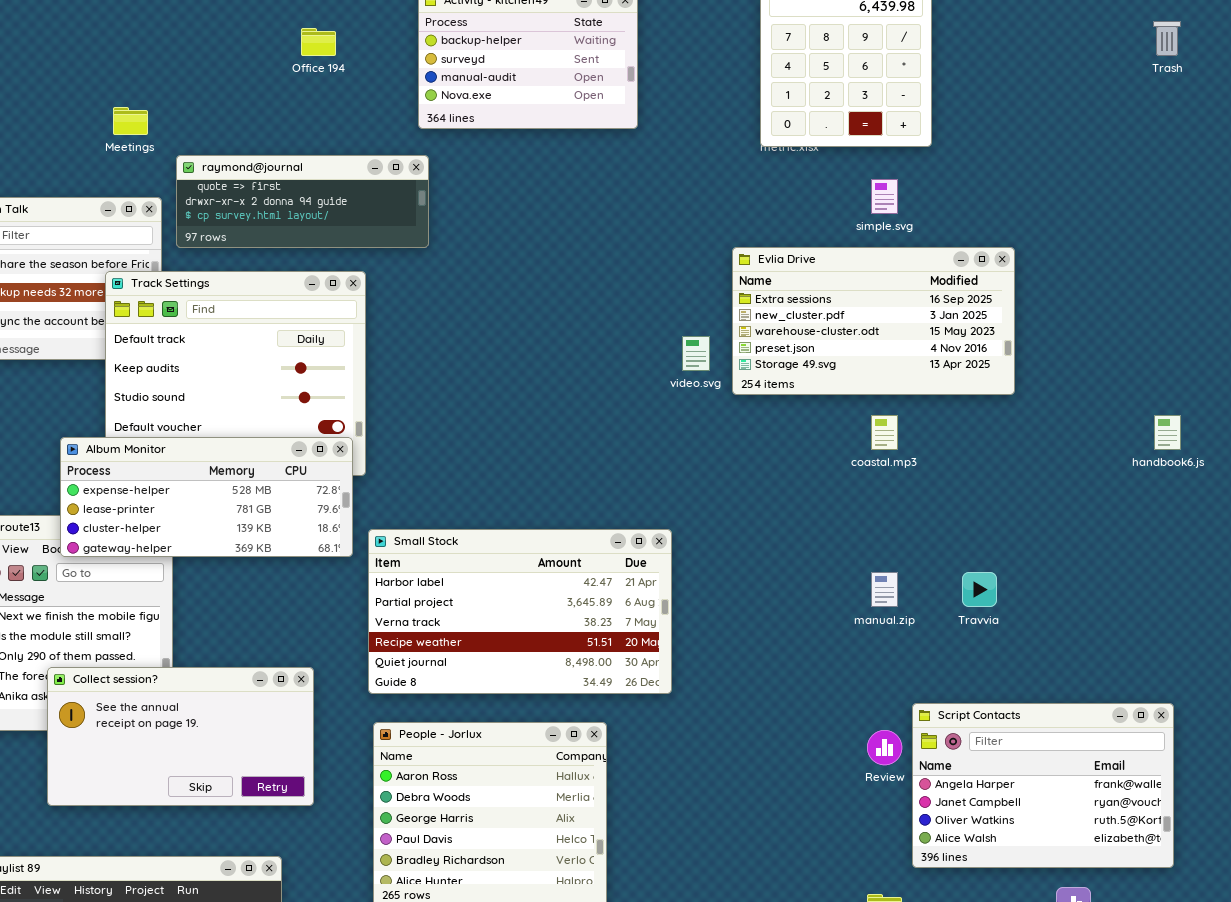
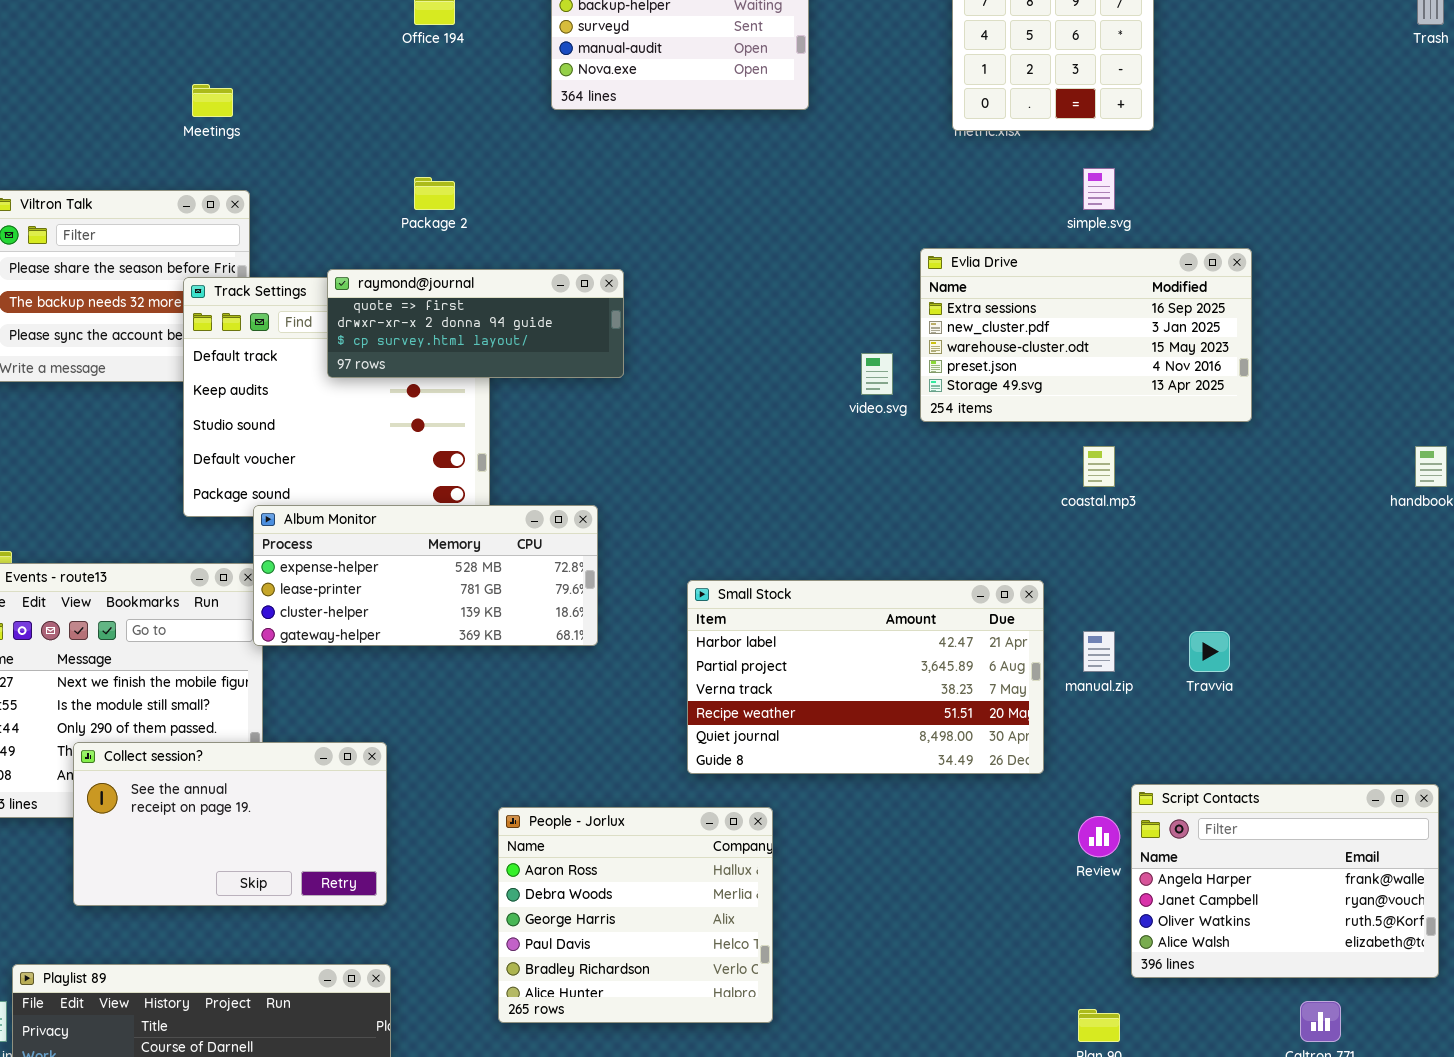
raymond@journal: [176,155,429,248] -> [327,269,624,378], moved
Album Monitor: [60,437,353,557] -> [253,505,598,646], moved
Small Stock: [368,529,672,694] -> [687,580,1044,774], moved
Collect session?: [47,667,314,806] -> [73,742,387,906], moved

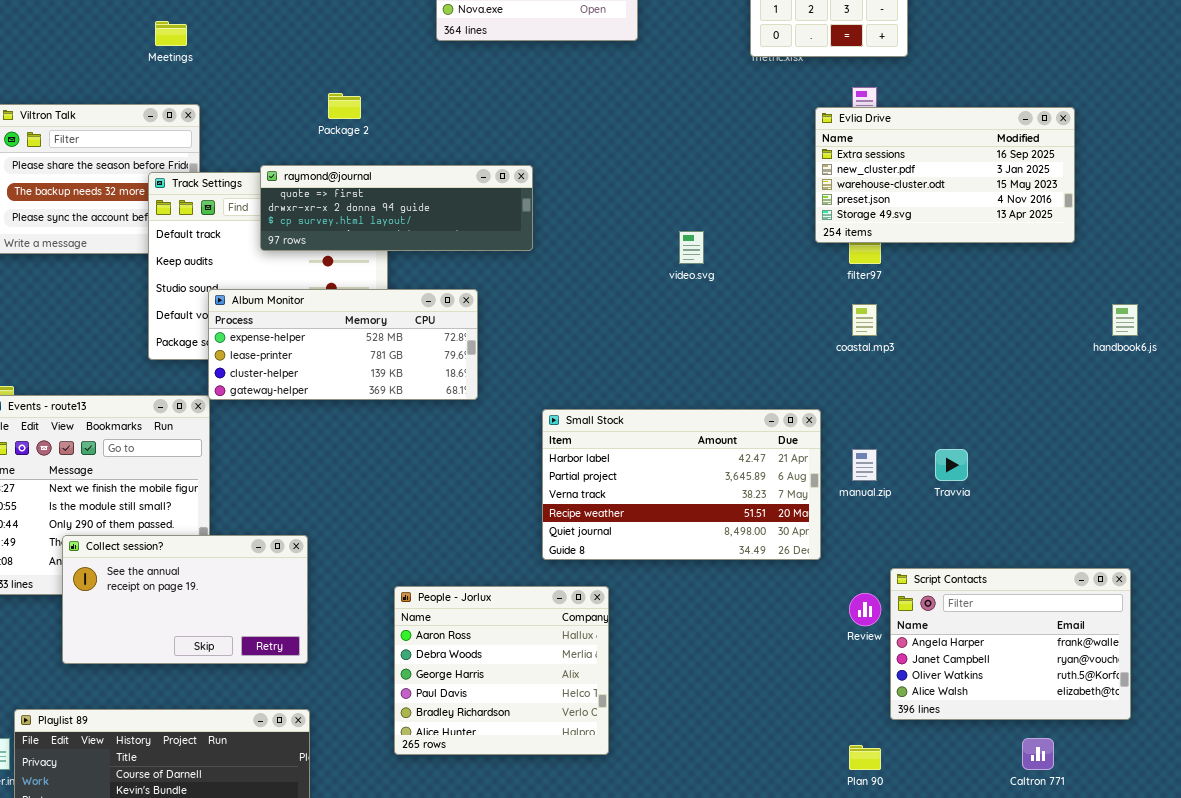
Evlia Drive: [920,248,1252,422] -> [815,107,1075,243], moved
raymond@journal: [327,269,624,378] -> [260,165,533,251], resized
Album Monitor: [253,505,598,646] -> [208,289,478,400], moved

